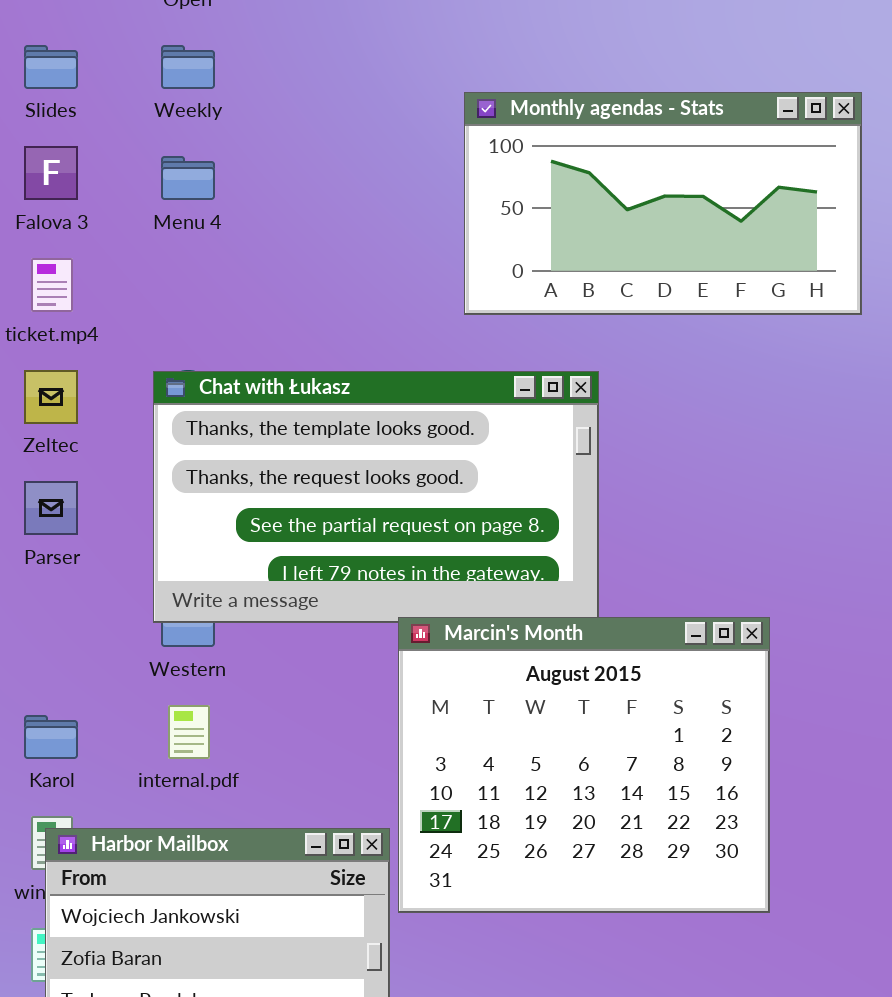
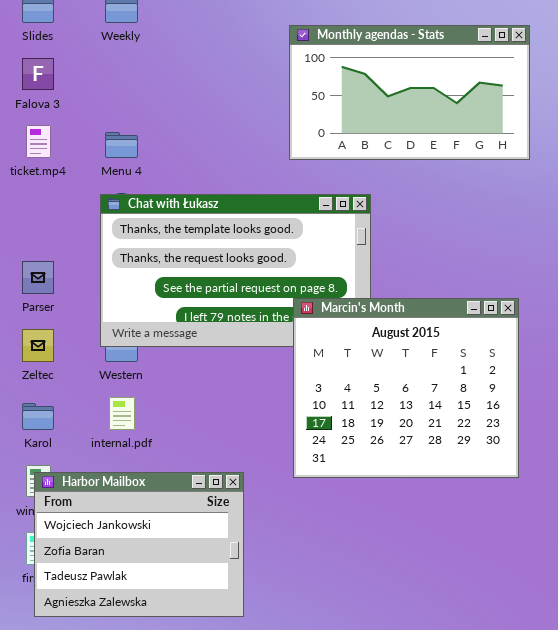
Menu 4: [161,156,215,200] -> [105,132,138,158], moved
Zeltec: [24,370,78,424] -> [22,329,54,362], moved
Marcin's Month: [398,617,770,913] -> [293,298,519,478], moved

